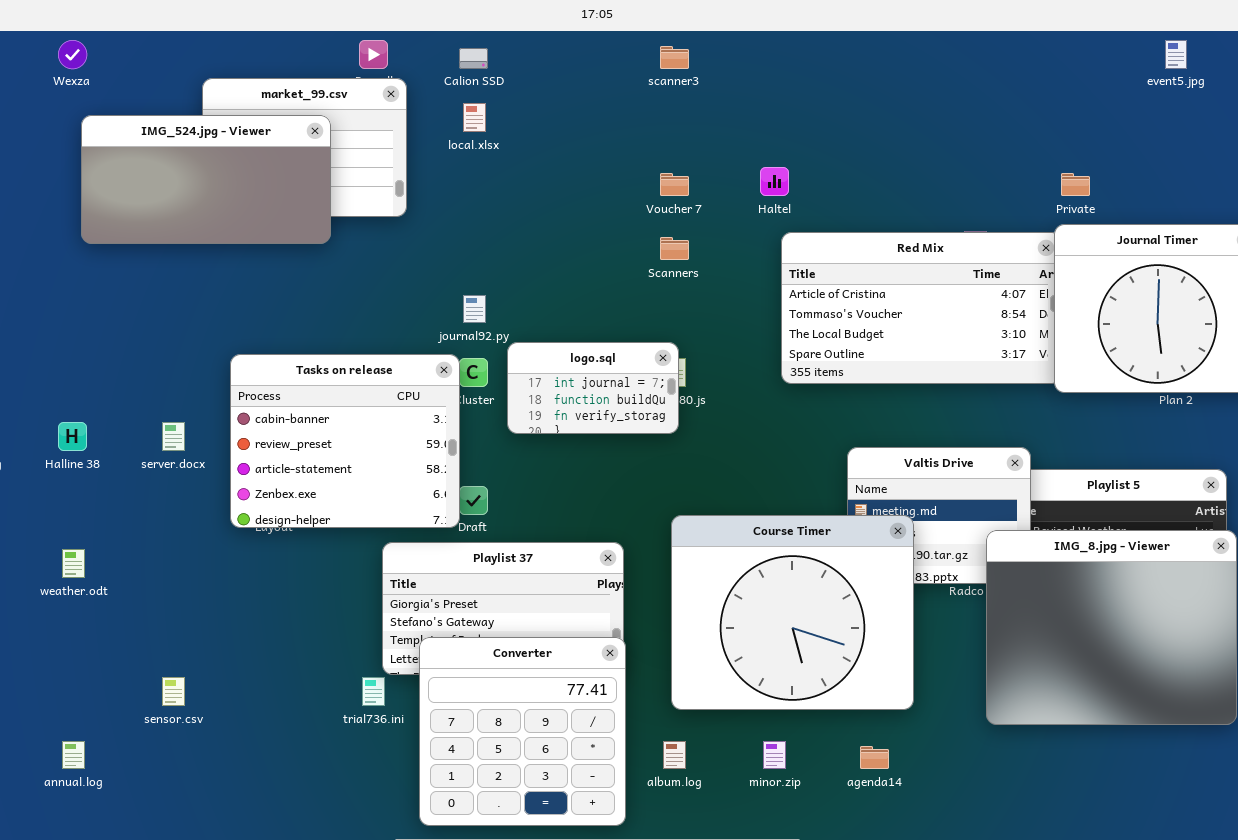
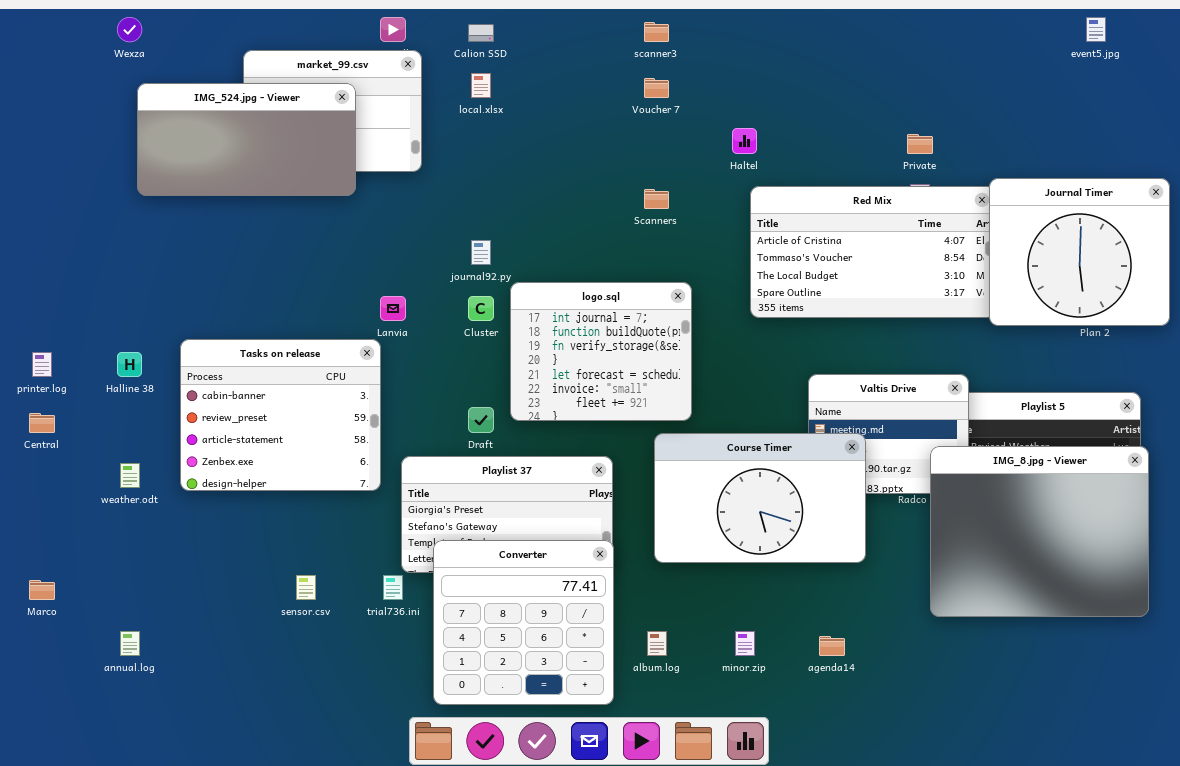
Voucher 7: [660,173,689,196] -> [644,78,669,98], moved
Private: [1061,173,1090,196] -> [907,134,933,154], moved
logo.sql: [507,342,679,434] -> [510,282,692,421], resized
Tasks on release: [230,354,460,528] -> [180,339,381,491], moved
Course Timer: [671,515,914,710] -> [654,433,866,563], resized
sensor.csv: [162,677,185,706] -> [296,575,316,600], moved

